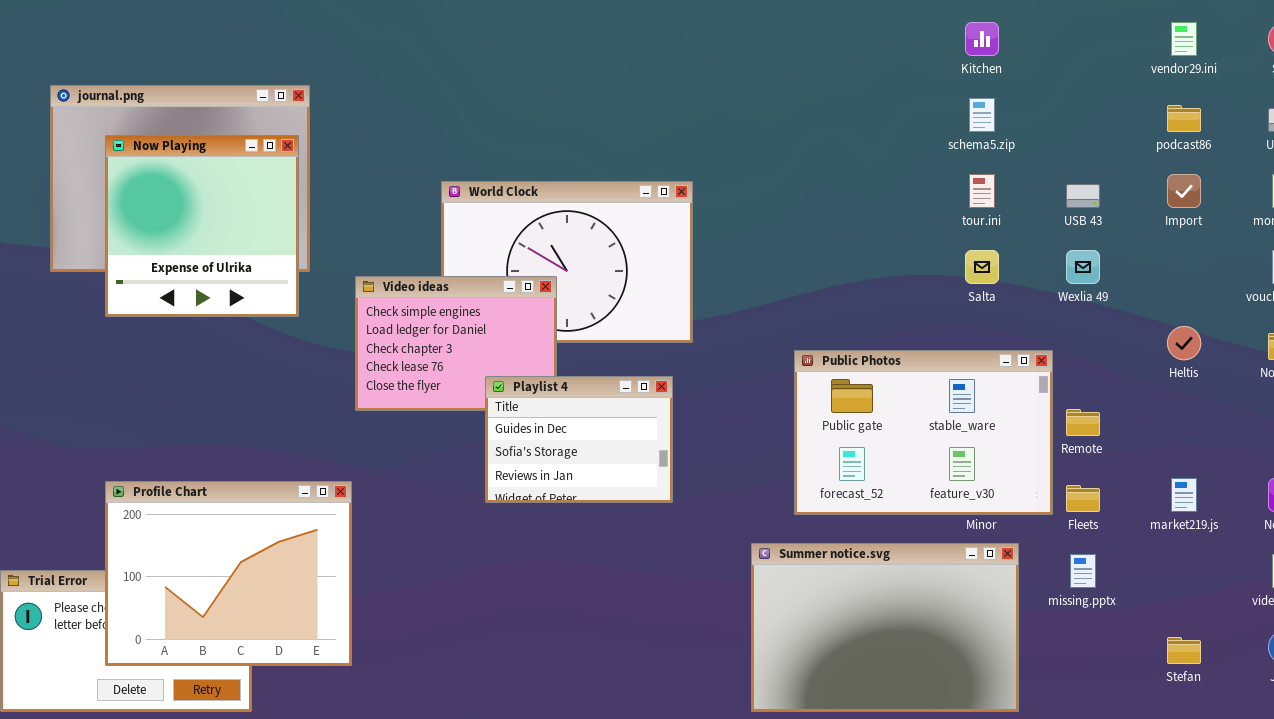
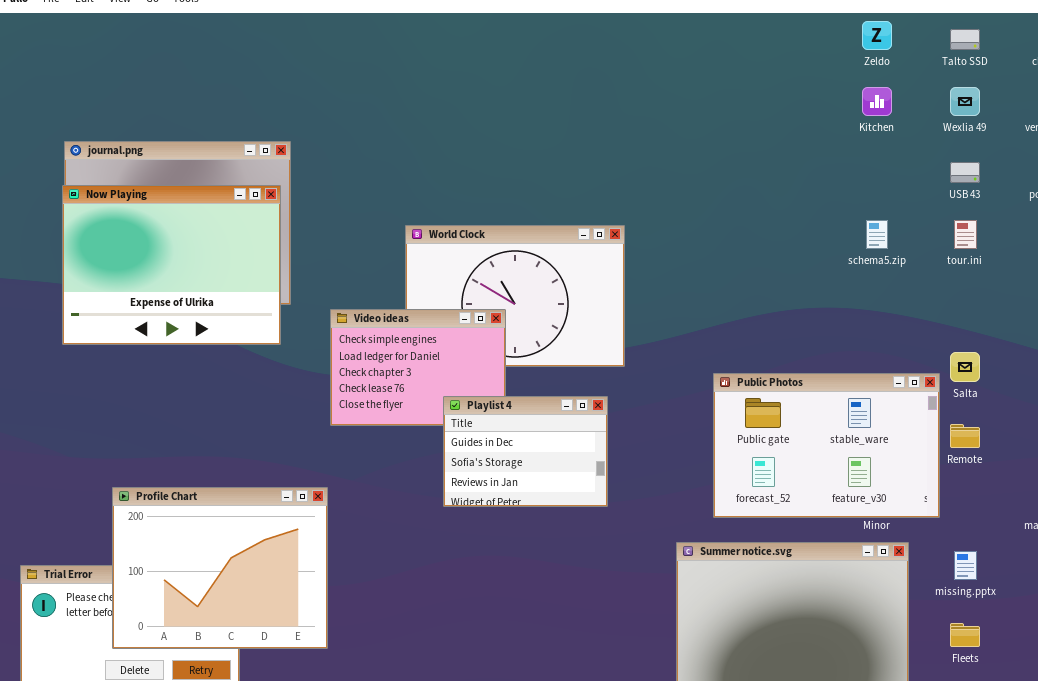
schema5.zip: [969,98,995,132] -> [866,220,888,249], moved
Now Playing: [105,135,299,317] -> [62,185,281,345], resized
tour.ini: [969,174,995,208] -> [954,220,977,249], moved
USB 43: [1066,184,1100,208] -> [950,162,980,183], moved
Salta: [965,250,999,284] -> [950,352,980,382], moved
Wexlia 49: [1066,250,1100,284] -> [950,87,980,116], moved
Fleets: [1066,485,1100,512] -> [950,623,980,647], moved

